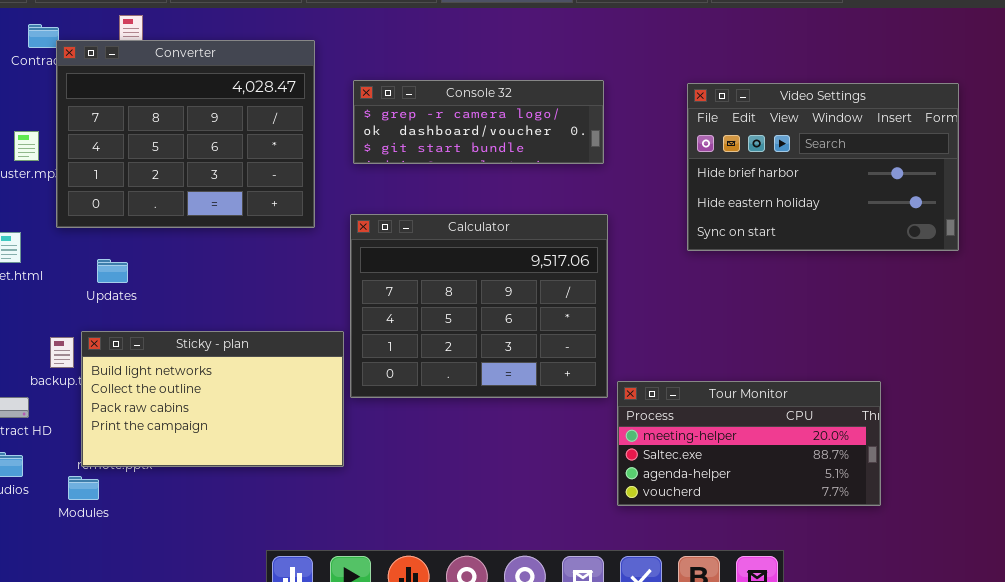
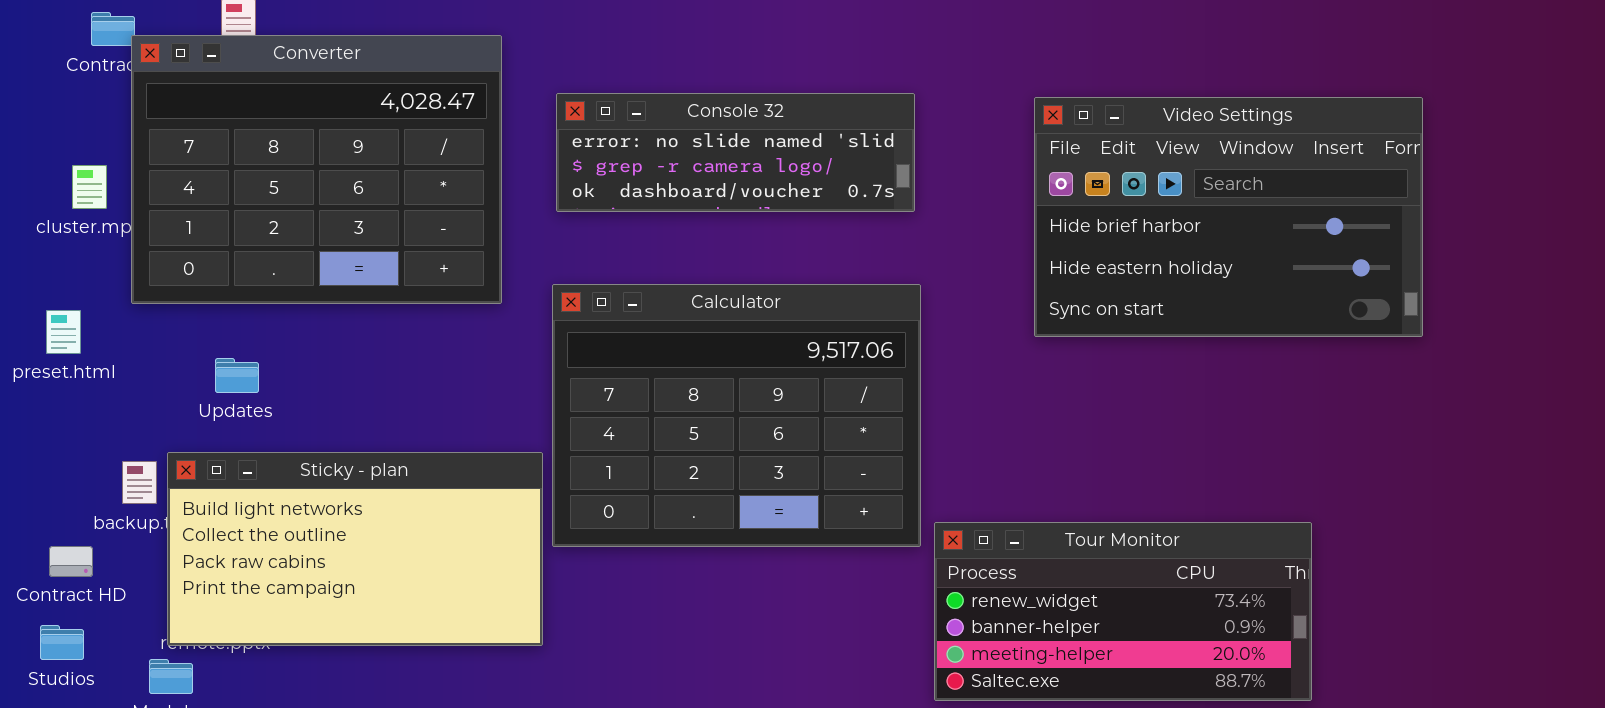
Console 32: [353,80,604,164] -> [556,93,915,212], scrolled up 1 row
Updates: [97,259,128,283] -> [215,358,259,393], moved
Tour Monitor: [617,381,881,506] -> [934,522,1312,701], scrolled up 2 rows

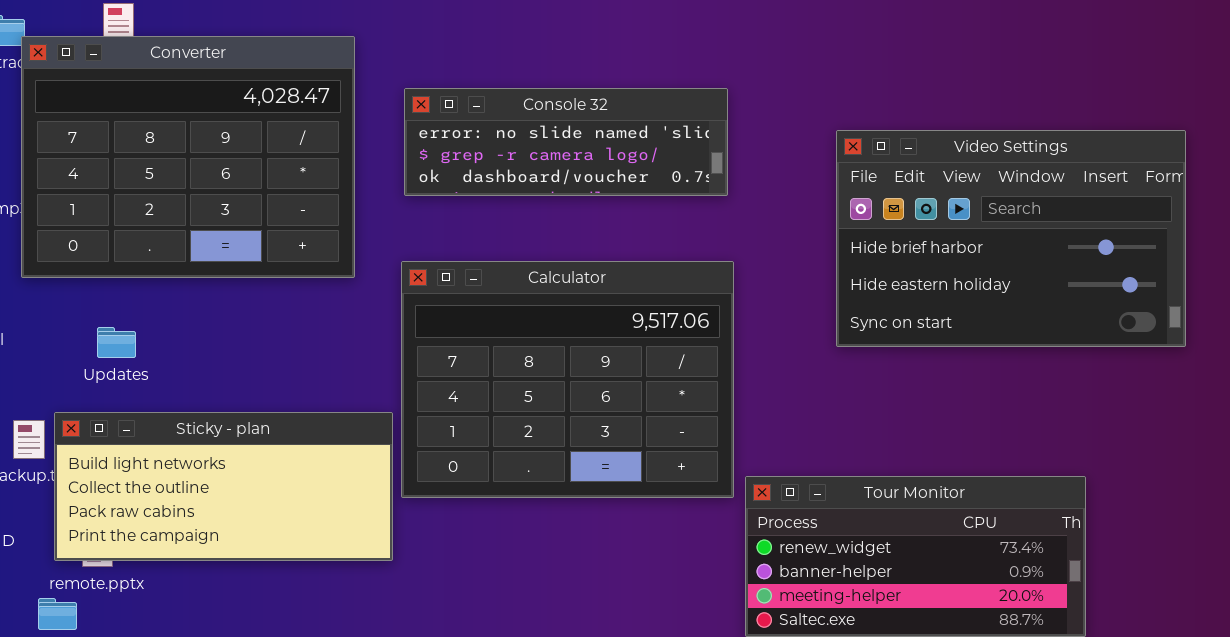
Video Settings: [1034,97,1423,337] -> [836,130,1186,347], moved
Sticky - plan: [167,452,543,646] -> [54,412,393,561], resized

